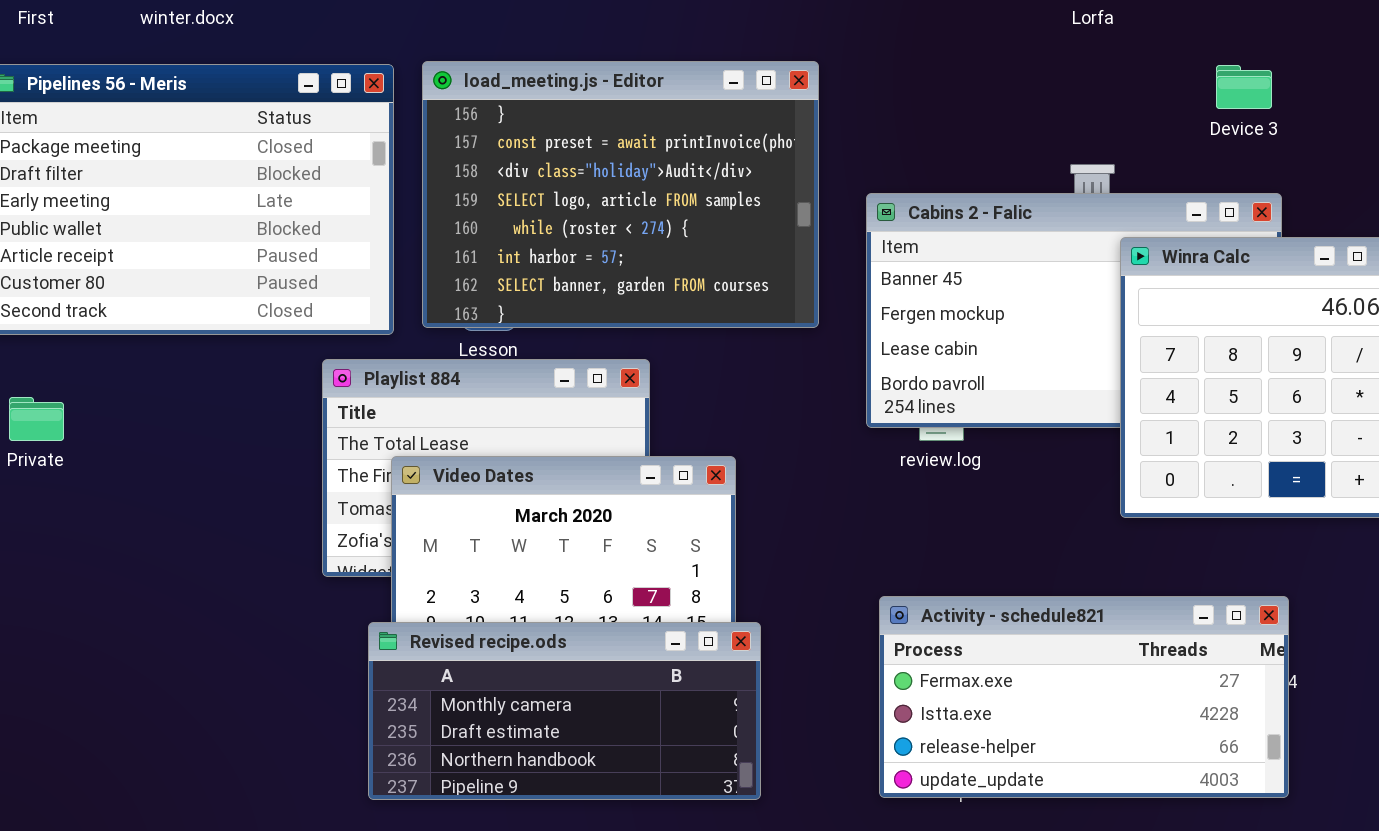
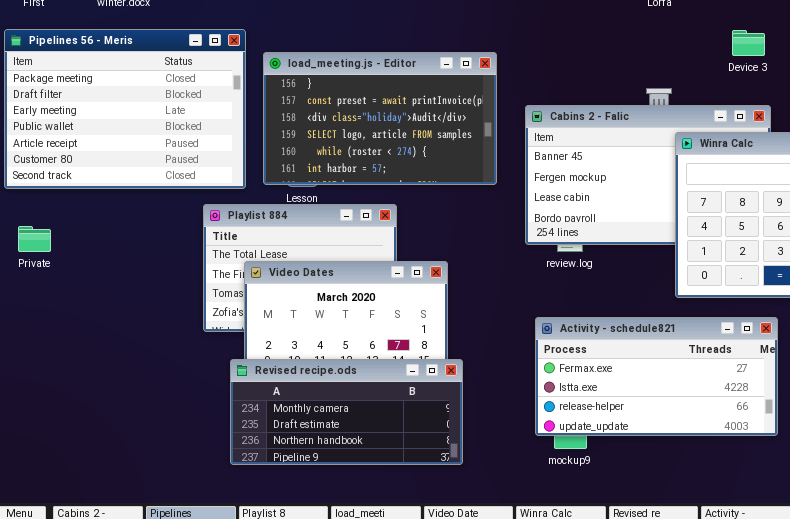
load_meeting.js - Editor: [422,61,819,328] -> [263,52,497,185], resized
Activity - schedule821: [879,596,1289,798] -> [535,317,778,436], moved

